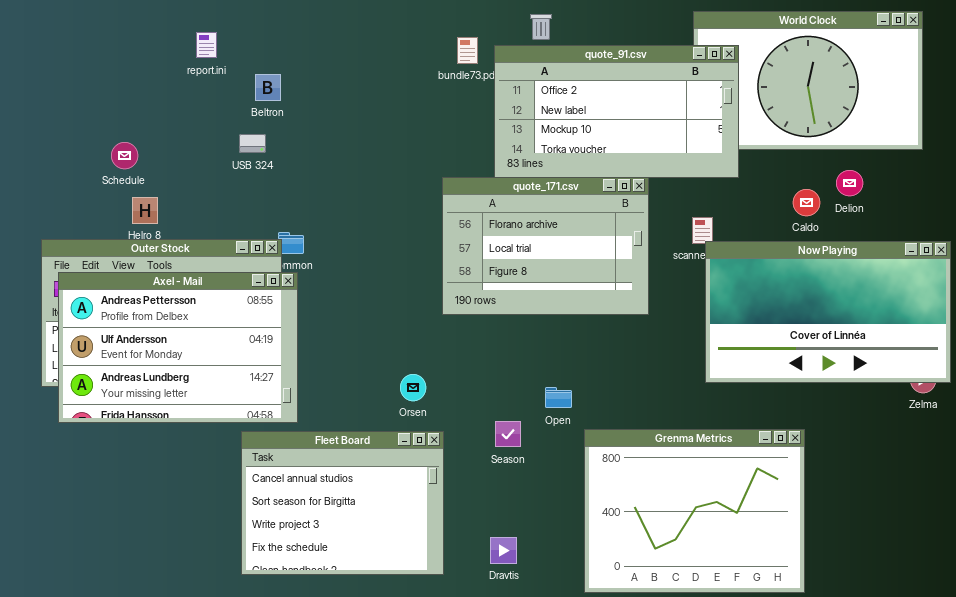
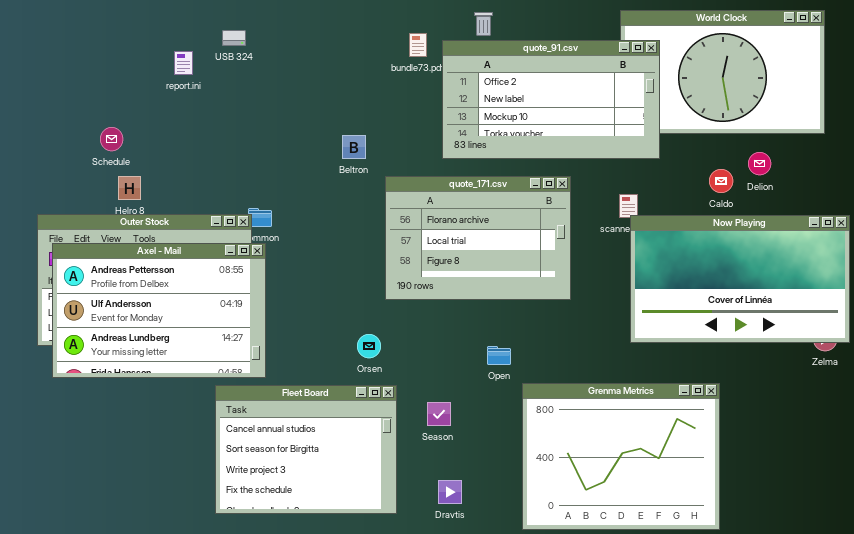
report.ini: [196,32,217,58] -> [174,51,193,75], moved
Beltron: [255,74,281,101] -> [342,135,366,159], moved
USB 324: [239,134,266,153] -> [222,30,246,46], moved
quote_171.csv: [442,177,649,315] -> [385,176,571,300], moved
Season: [495,421,521,447] -> [427,402,451,426], moved

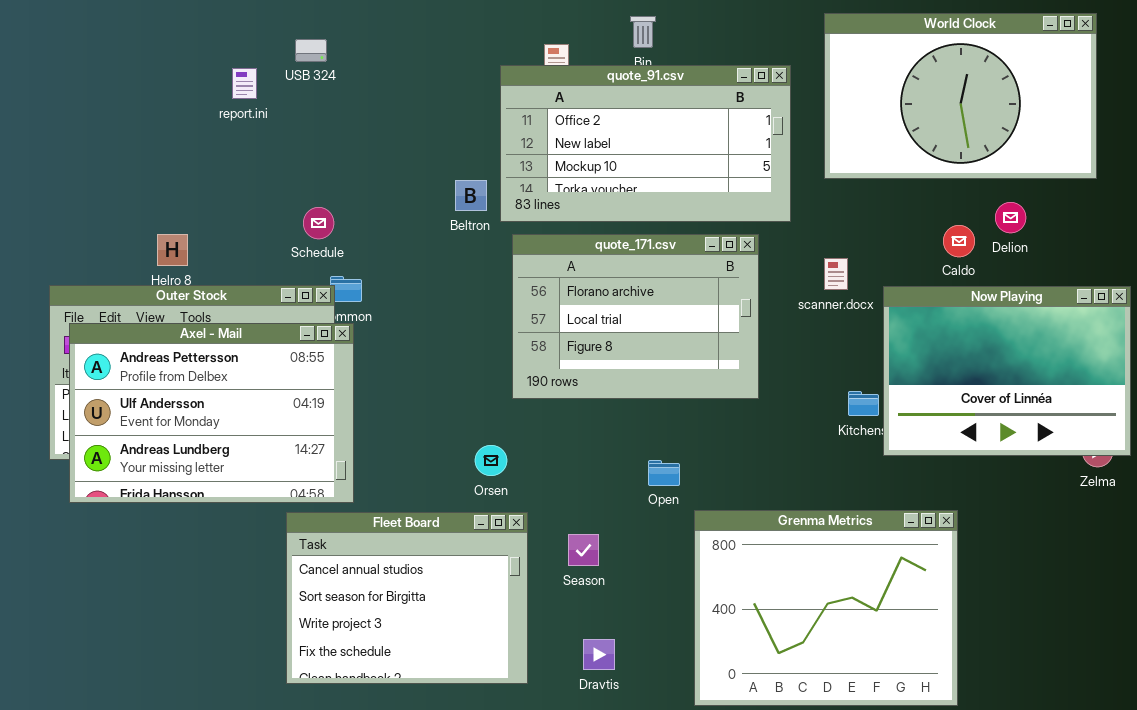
quote_91.csv: [442,40,660,159] -> [500,65,791,222], moved
Schedule: [100,127,123,151] -> [303,207,334,239], moved
Now Playing: [630,215,850,343] -> [883,286,1131,456], resized

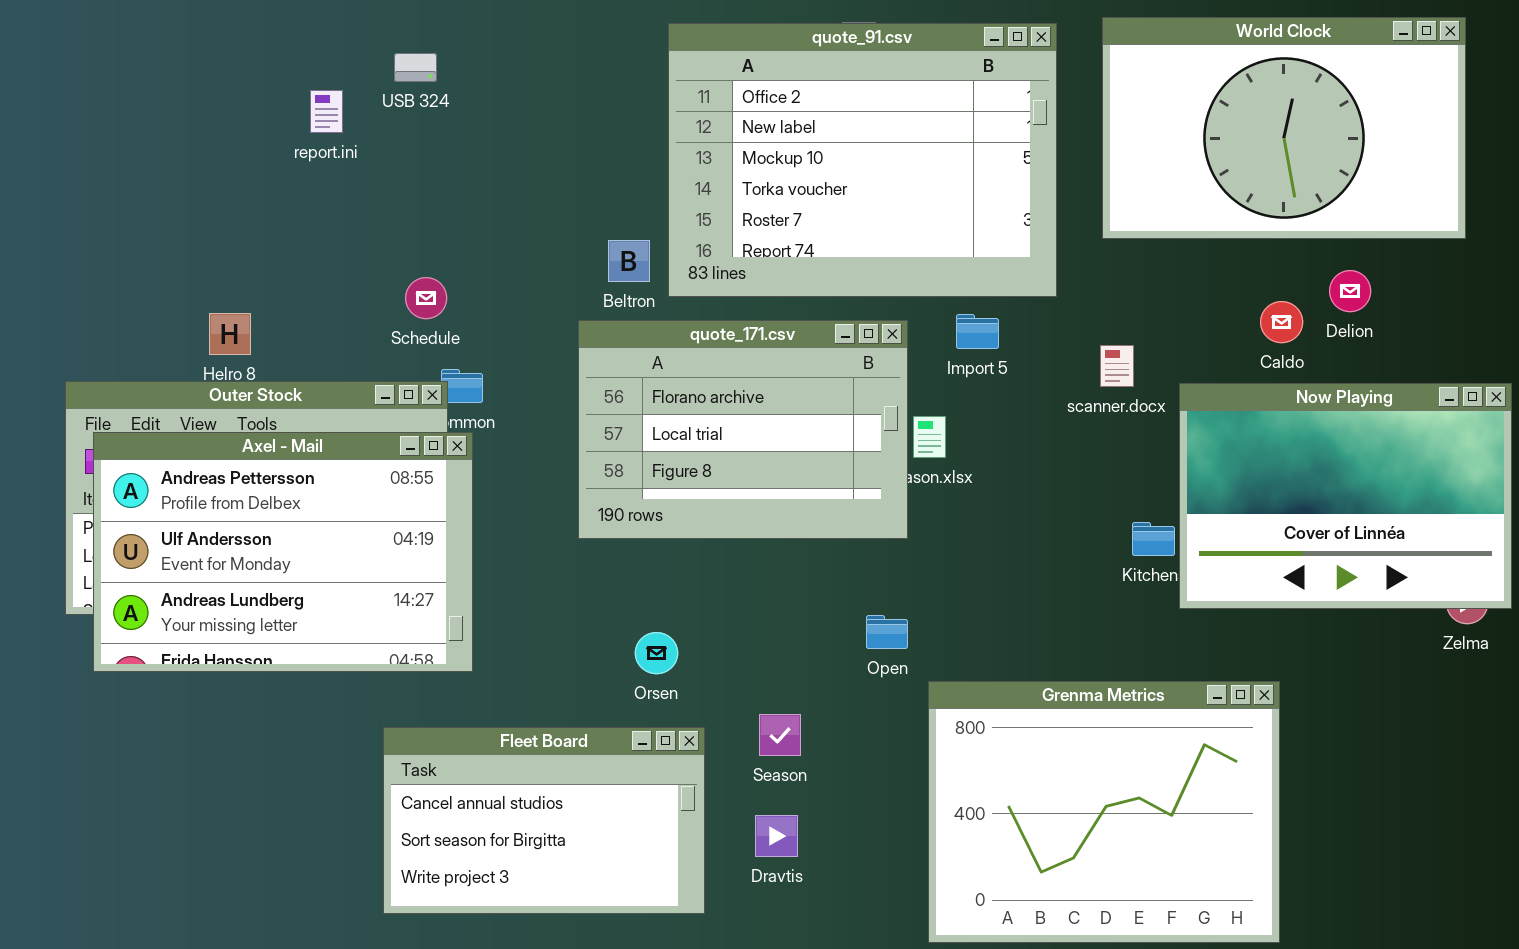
quote_91.csv: [500,65,791,222] -> [668,23,1057,297], resized
quote_171.csv: [512,234,759,399] -> [578,320,908,539], moved
Orsen: [475,445,507,476] -> [635,632,678,674], moved
Fleet Board: [286,512,528,684] -> [383,727,705,914], resized
Dravtis: [583,639,615,670] -> [755,815,798,857], moved

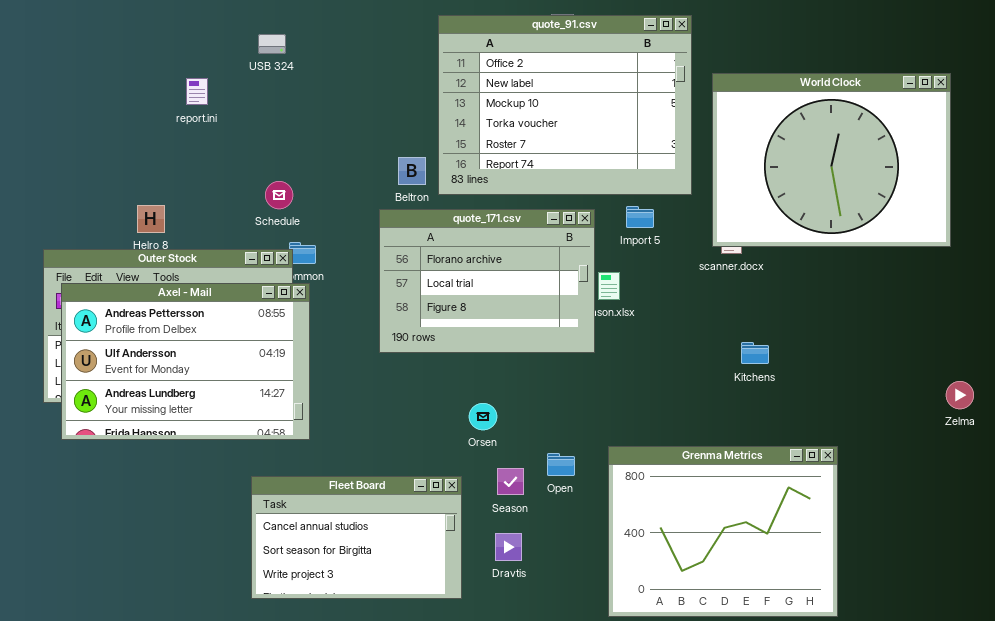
World Clock: [1102,17,1466,239] -> [712,73,951,247], moved, resized
report.ini: [310,90,343,133] -> [186,78,208,105], moved
Now Playing: [1179,383,1512,609] -> none, closed
Open: [866,615,908,649] -> [547,453,575,476], moved
Orsen: [635,632,678,674] -> [469,403,497,430], moved

